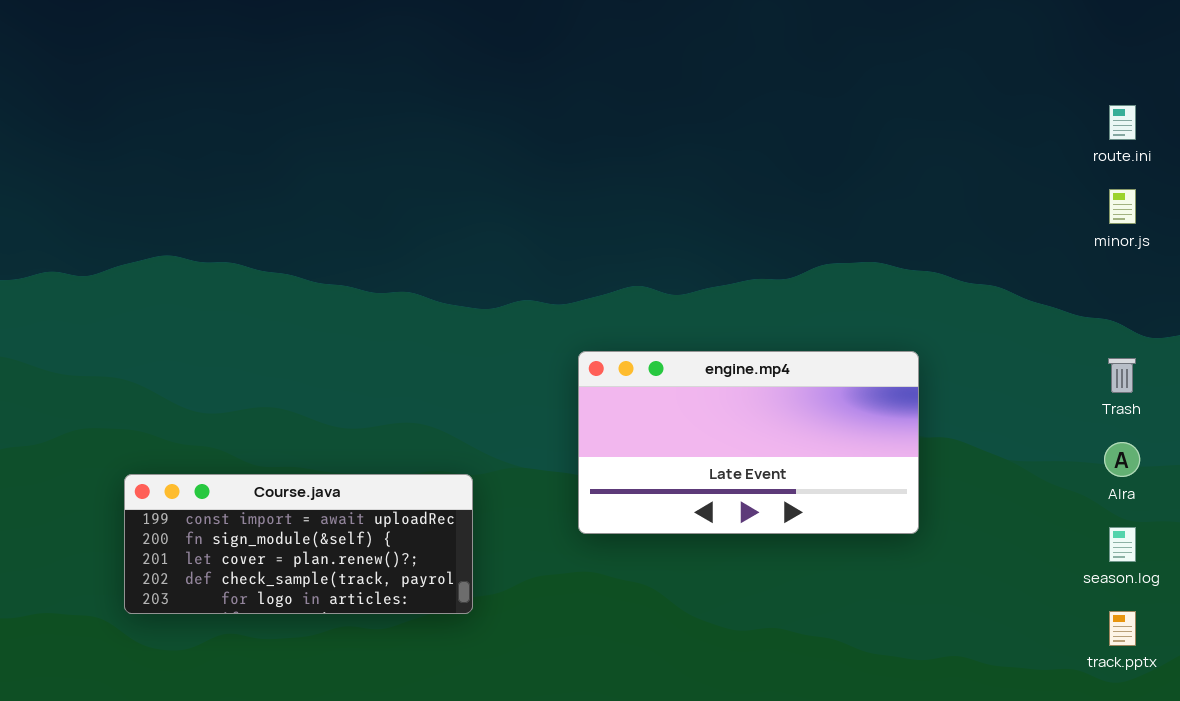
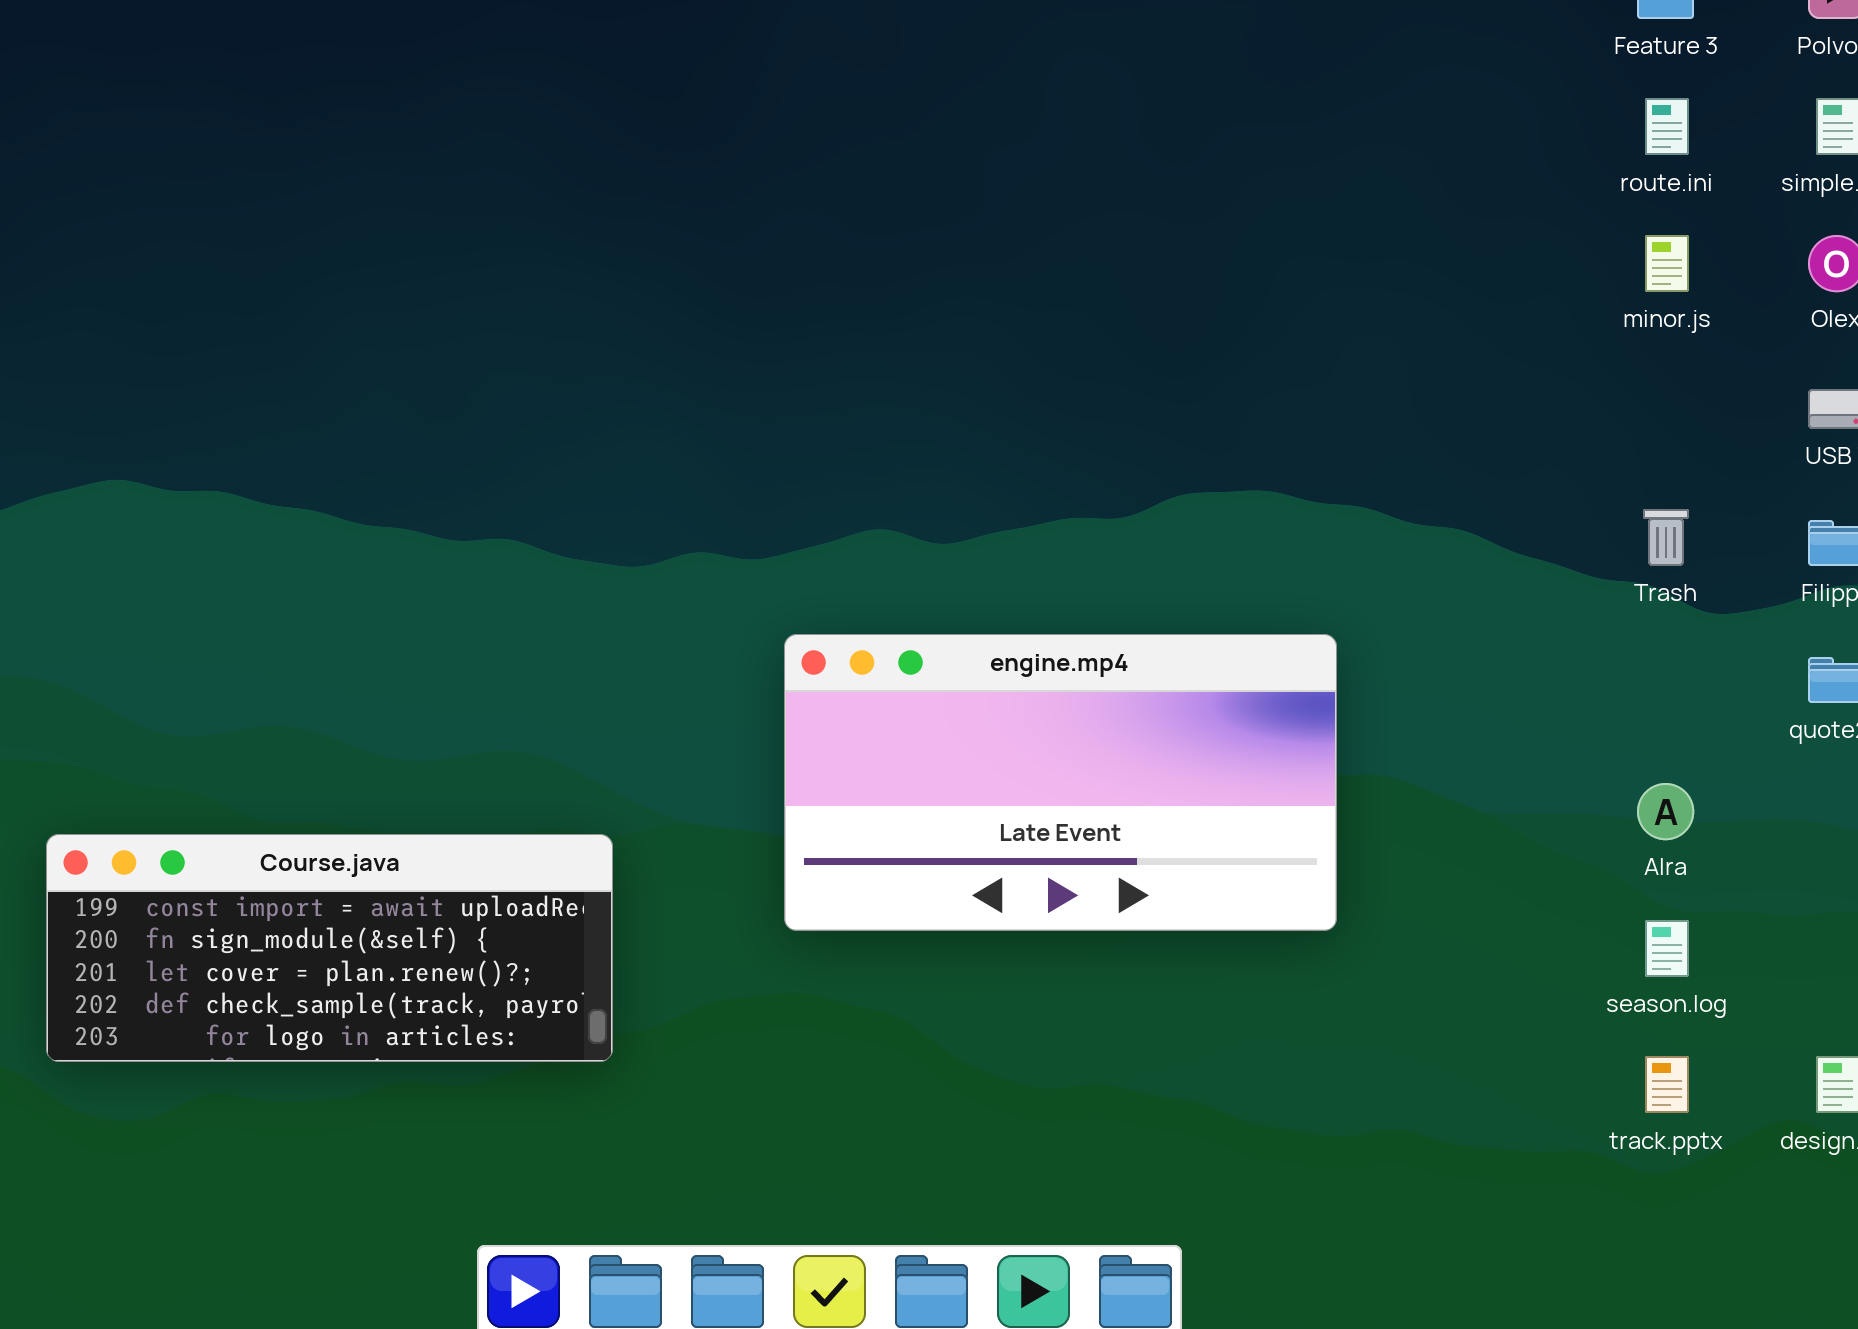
route.ini: [1109,105,1136,140] -> [1645,98,1689,155], moved
minor.js: [1109,189,1136,224] -> [1645,235,1689,292], moved
Trash: [1108,358,1136,393] -> [1643,509,1689,566], moved

